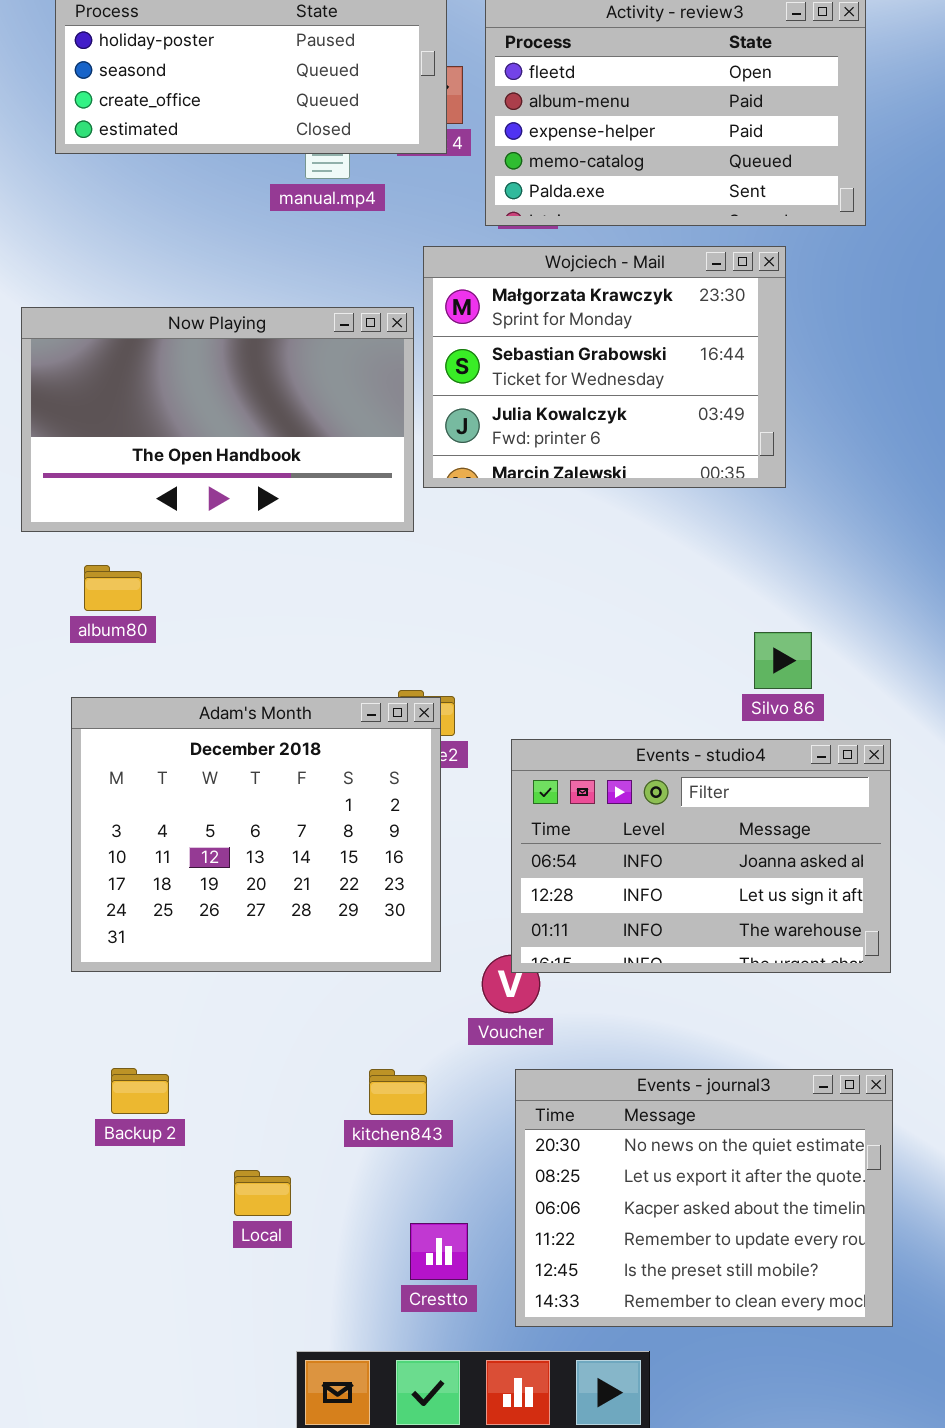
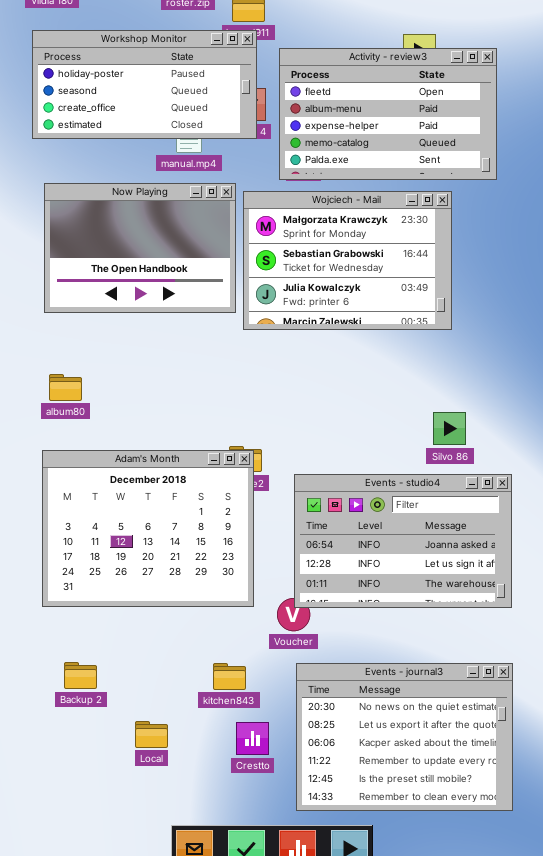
Now Playing: [21,307,414,532] -> [44,183,236,313], moved, resized
Crestto: [410,1223,468,1280] -> [236,722,269,755], moved

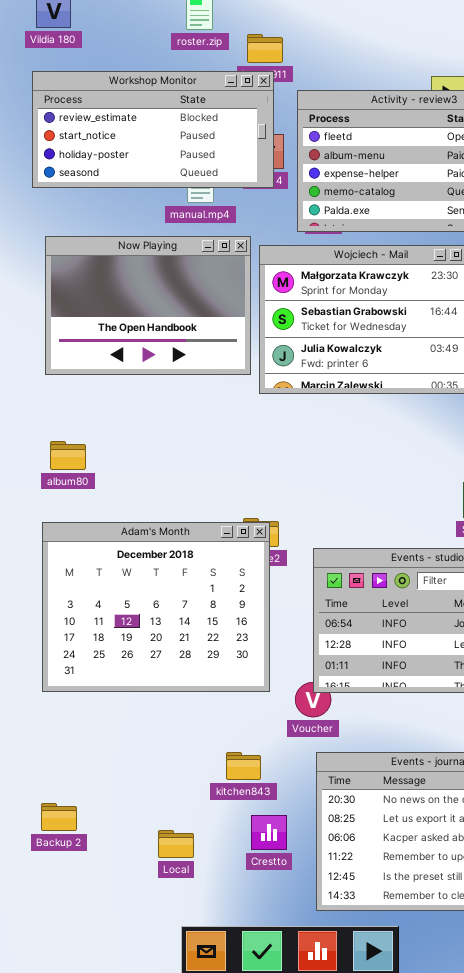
Workshop Monitor: [32,30,257,139] -> [32,71,274,188], scrolled up 2 rows
Backup 2: [64,662,97,689] -> [41,803,77,831], moved
Local: [135,721,168,748] -> [158,830,194,858], moved

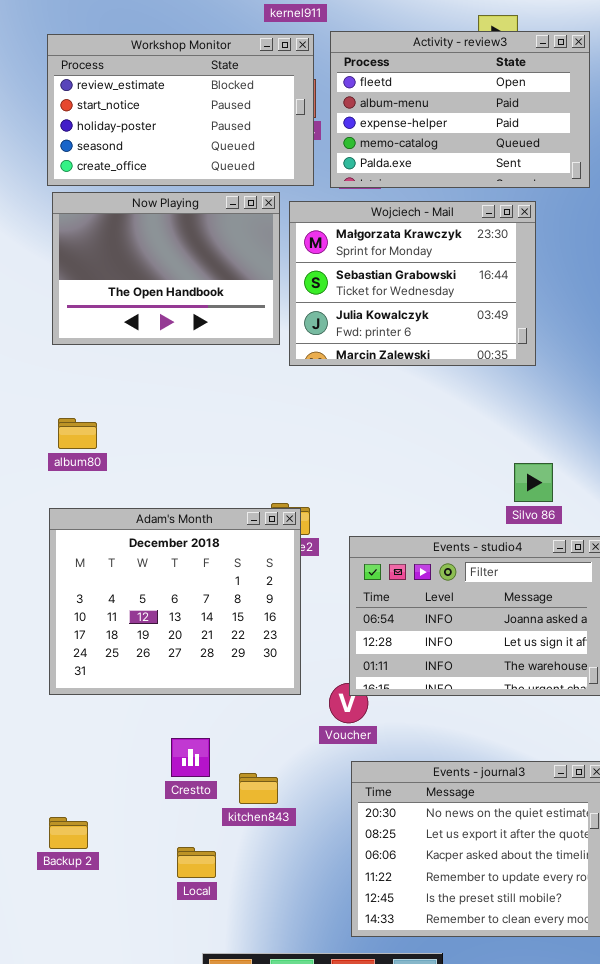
Workshop Monitor: [32,71,274,188] -> [47,34,314,186], moved, resized
kitchen843: [226,752,261,780] -> [239,773,278,804], moved
Crestto: [251,815,287,850] -> [171,738,210,777], moved

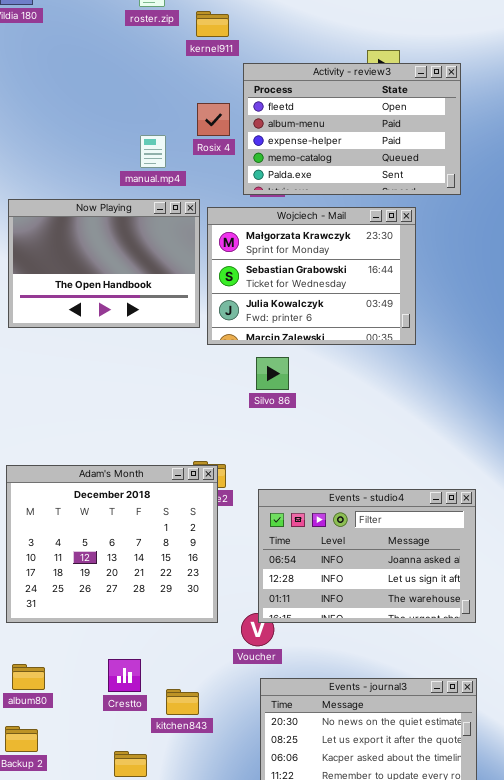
Workshop Monitor: [47,34,314,186] -> none, closed
album80: [58,418,97,449] -> [12,664,45,690], moved
Silvo 86: [514,463,553,502] -> [256,357,289,390], moved

